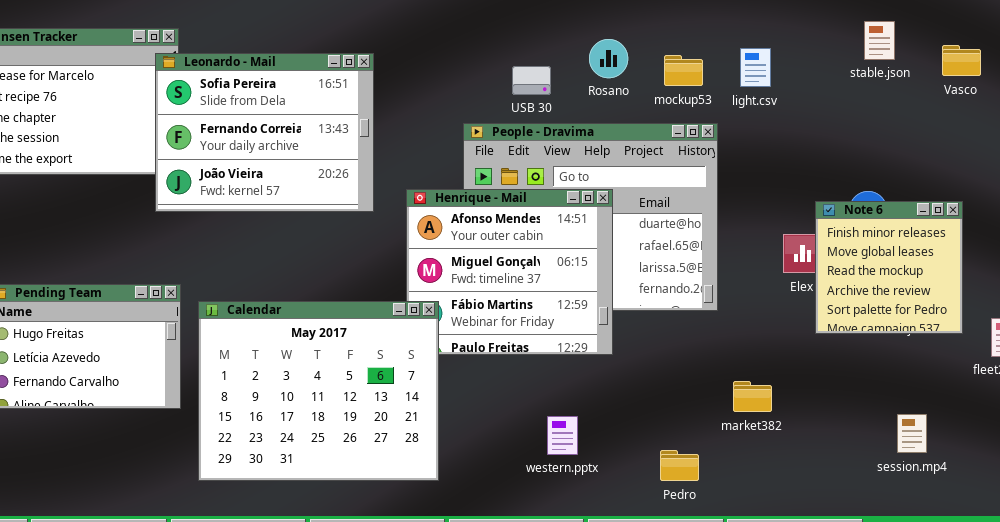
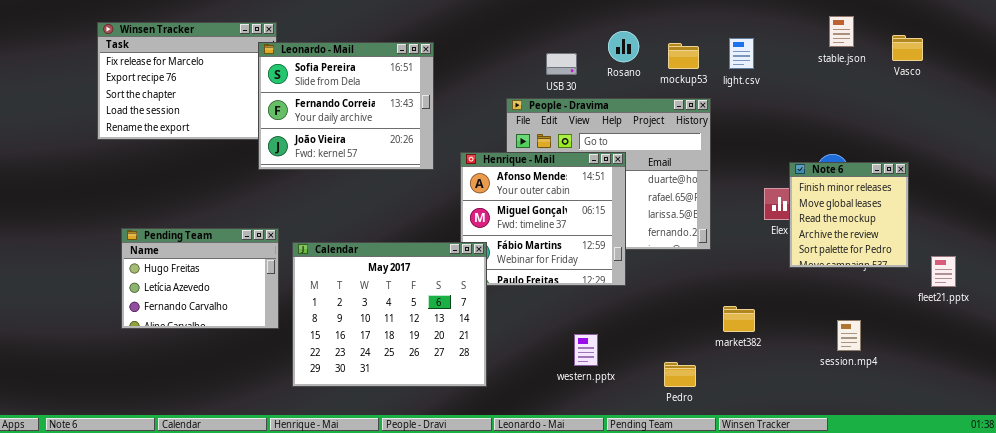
session.mp4: [897,414,927,453] -> [837,320,861,351], moved

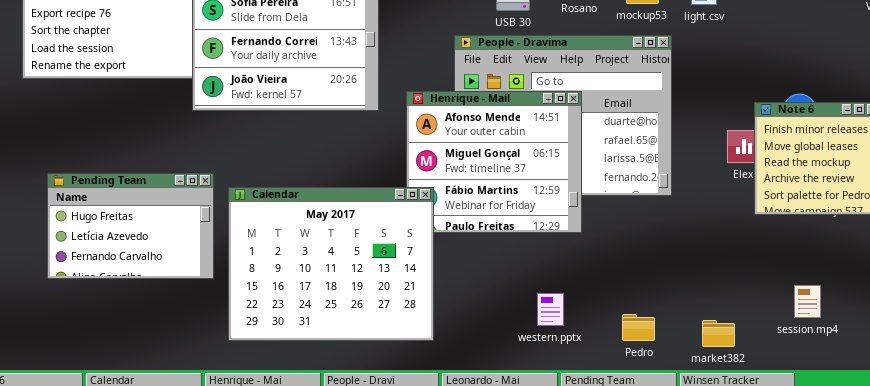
market382: [723,306,755,332] -> [702,320,735,347], moved
session.mp4: [837,320,861,351] -> [794,285,821,318], moved
western.pptx: [574,334,598,366] -> [537,293,564,326], moved

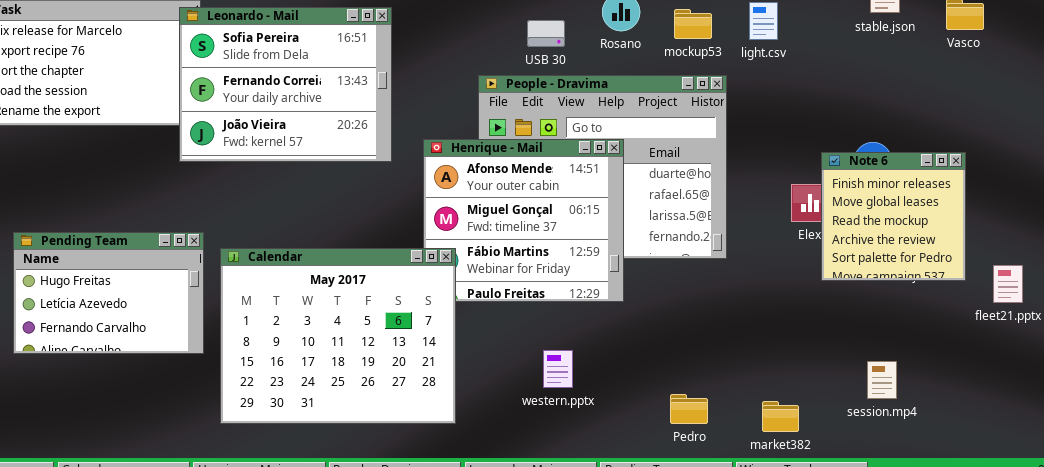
western.pptx: [537,293,564,326] -> [543,350,573,388], moved

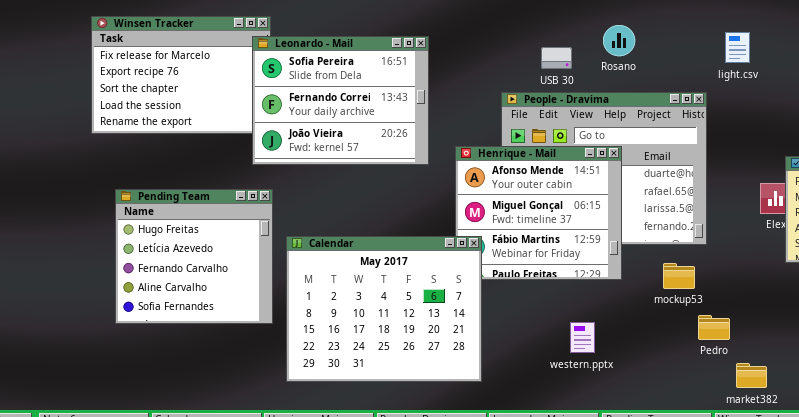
mockup53: [674,9,712,39] -> [663,263,695,289], moved
Pending Team: [13,232,204,354] -> [115,189,273,324], resized
western.pptx: [543,350,573,388] -> [570,322,595,353], moved
Pedro: [670,394,708,424] -> [698,315,730,340], moved

